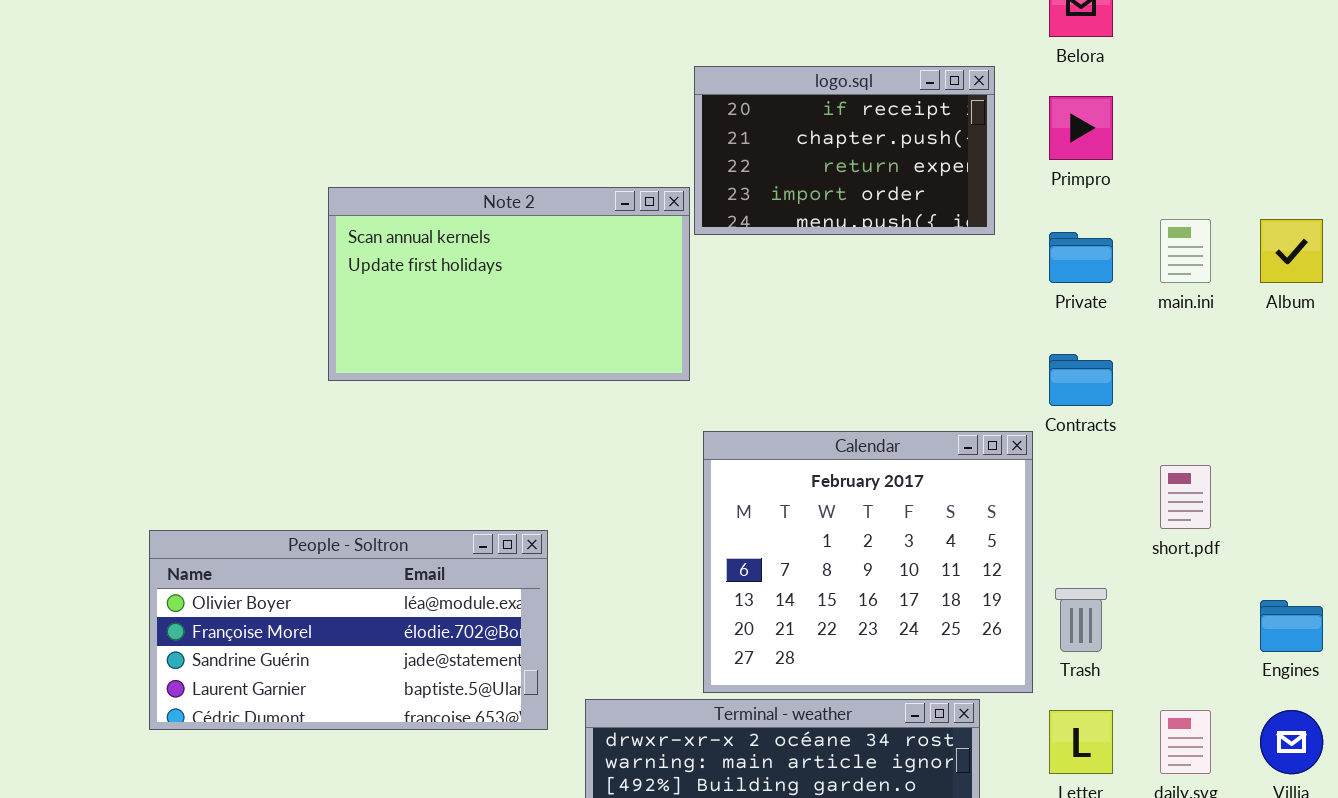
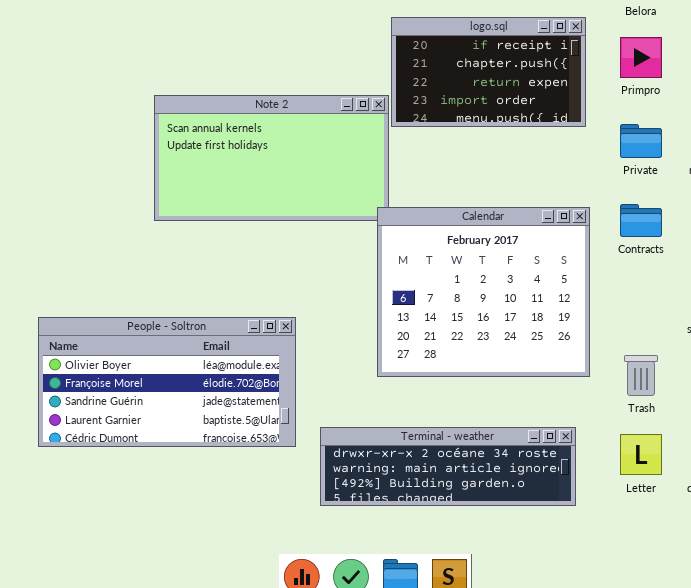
Calendar: [703,431,1033,693] -> [377,207,590,377], moved

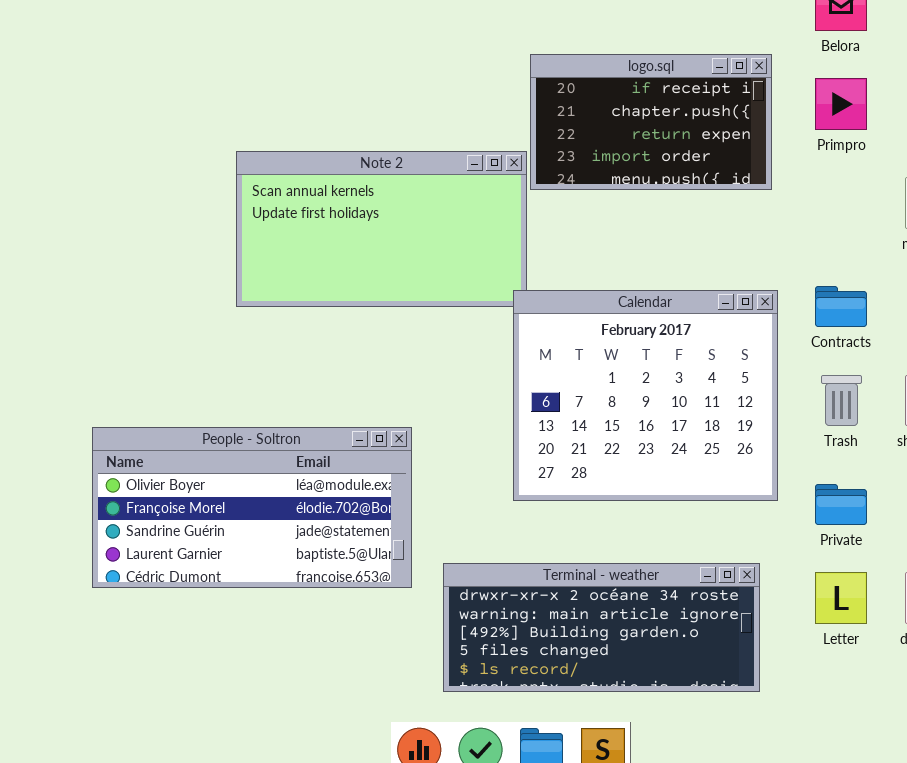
Private: [620,124,662,158] -> [815,484,867,525], moved
Trash: [624,355,658,396] -> [821,375,862,426], moved
Terminal - weather: [320,427,576,506] -> [443,563,760,692], resized

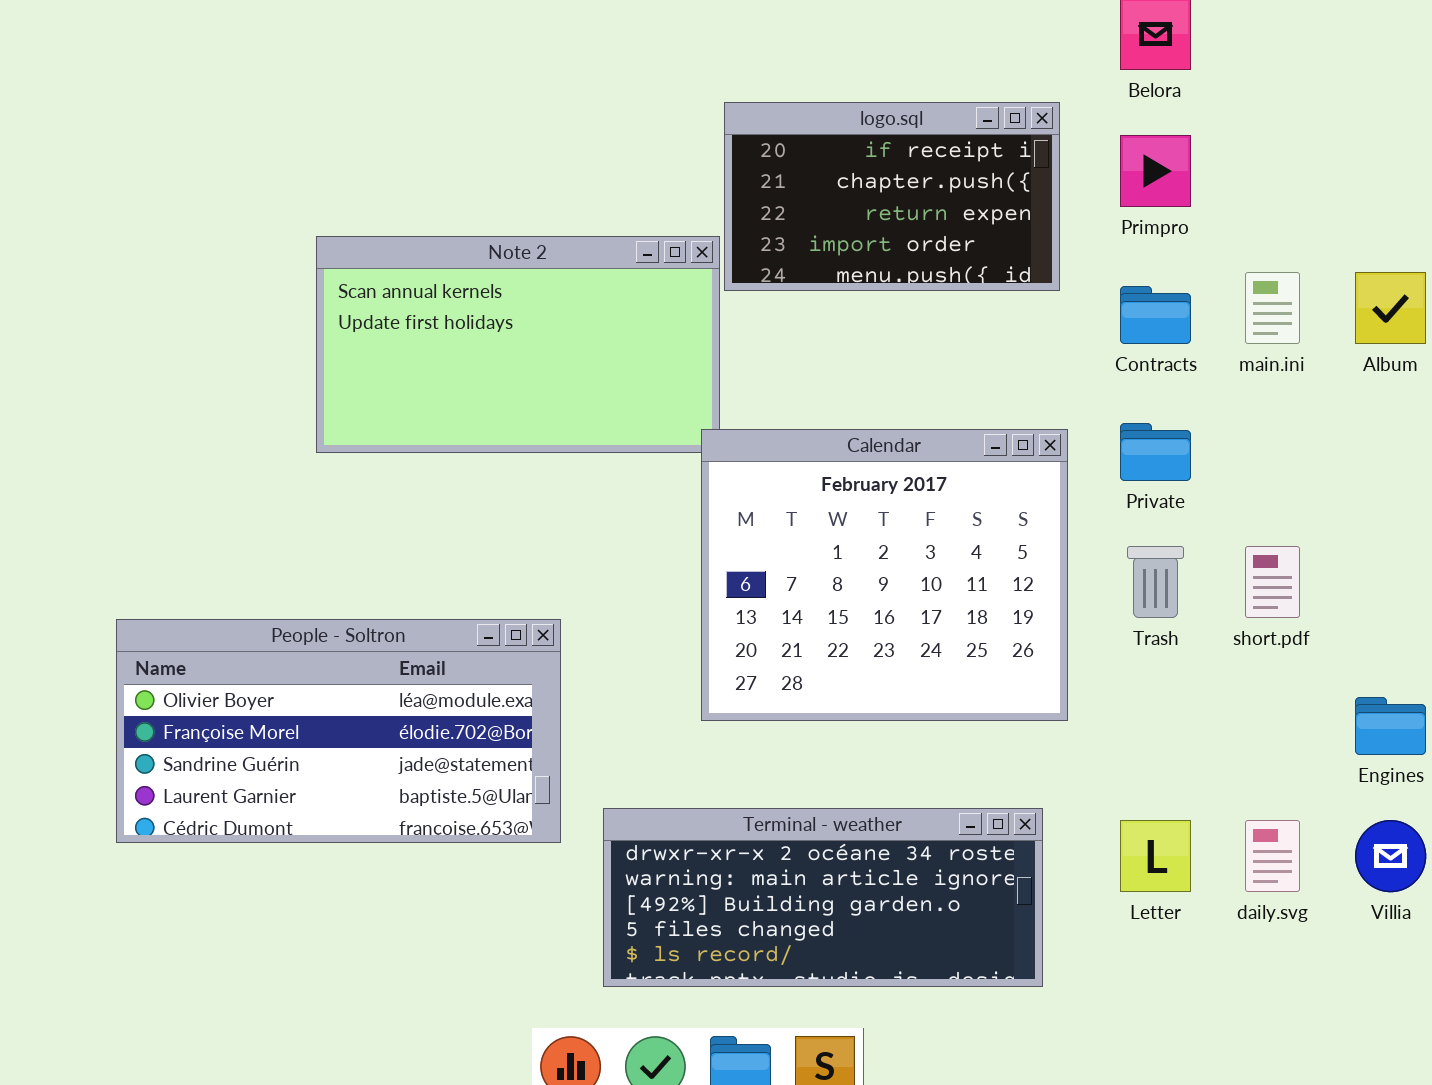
Contracts: [815,286,867,327] -> [1120,286,1191,344], moved
Private: [815,484,867,525] -> [1120,423,1191,481], moved

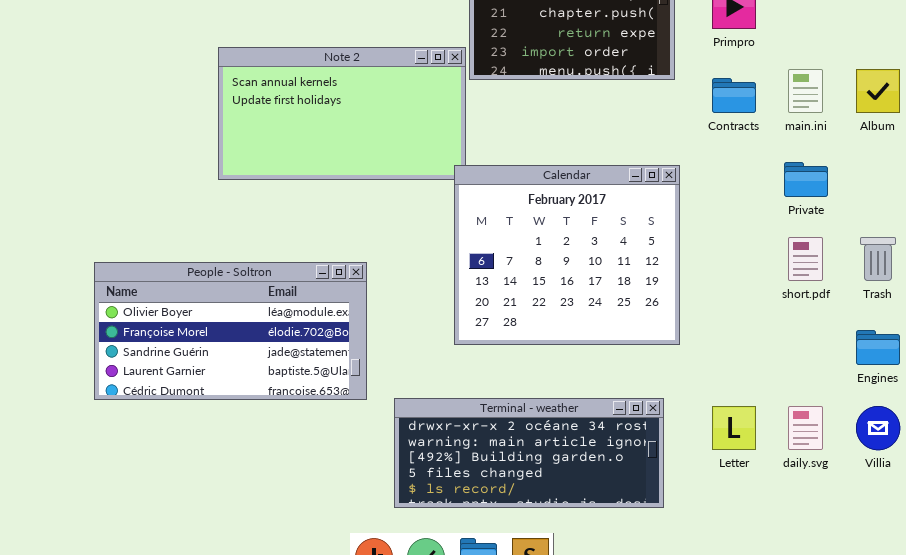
Private: [1120,423,1191,481] -> [784,162,828,197], moved
Trash: [1127,546,1184,618] -> [860,237,896,281], moved
People - Soltron: [116,619,561,843] -> [94,262,367,400], moved

